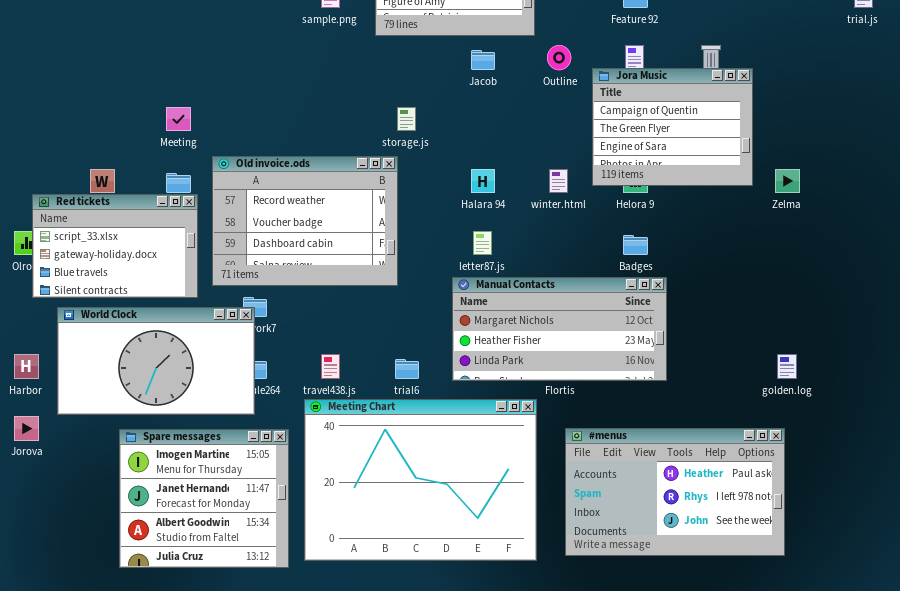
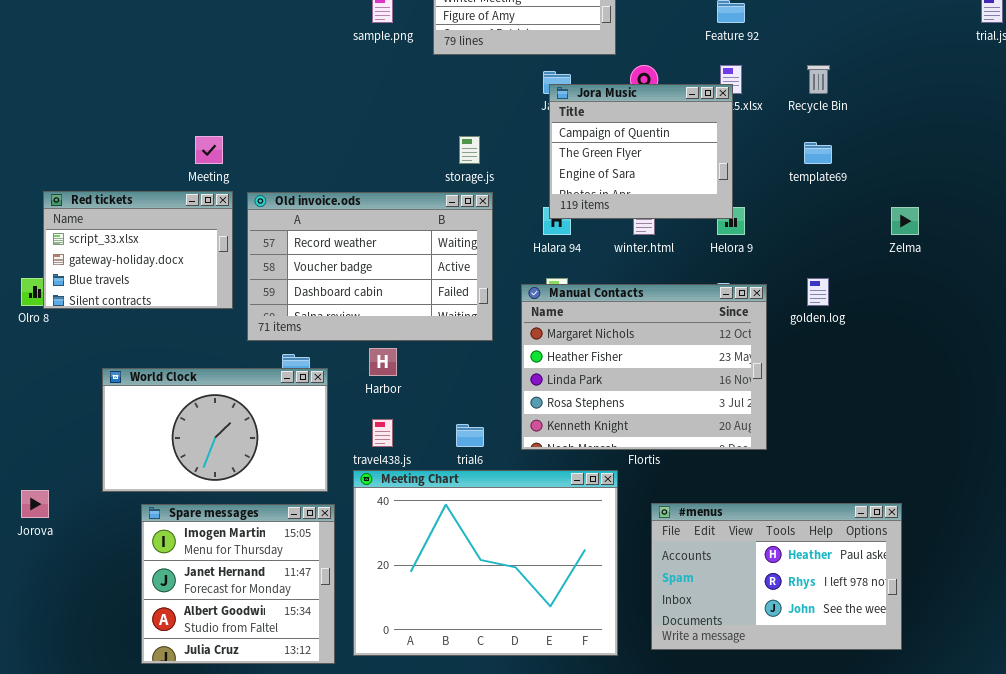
Jora Music: [592,68,753,186] -> [549,84,733,219], moved
Old invoice.ods: [212,156,398,286] -> [247,192,493,341], resized
Red tickets: [32,194,198,298] -> [43,191,233,309], moved
Manual Contacts: [452,277,667,381] -> [521,284,767,450], resized
World Clock: [57,307,255,415] -> [102,368,328,492], moved
Harbor: [14,354,39,379] -> [369,348,397,376], moved
golden.log: [777,354,797,379] -> [807,278,829,306], moved

